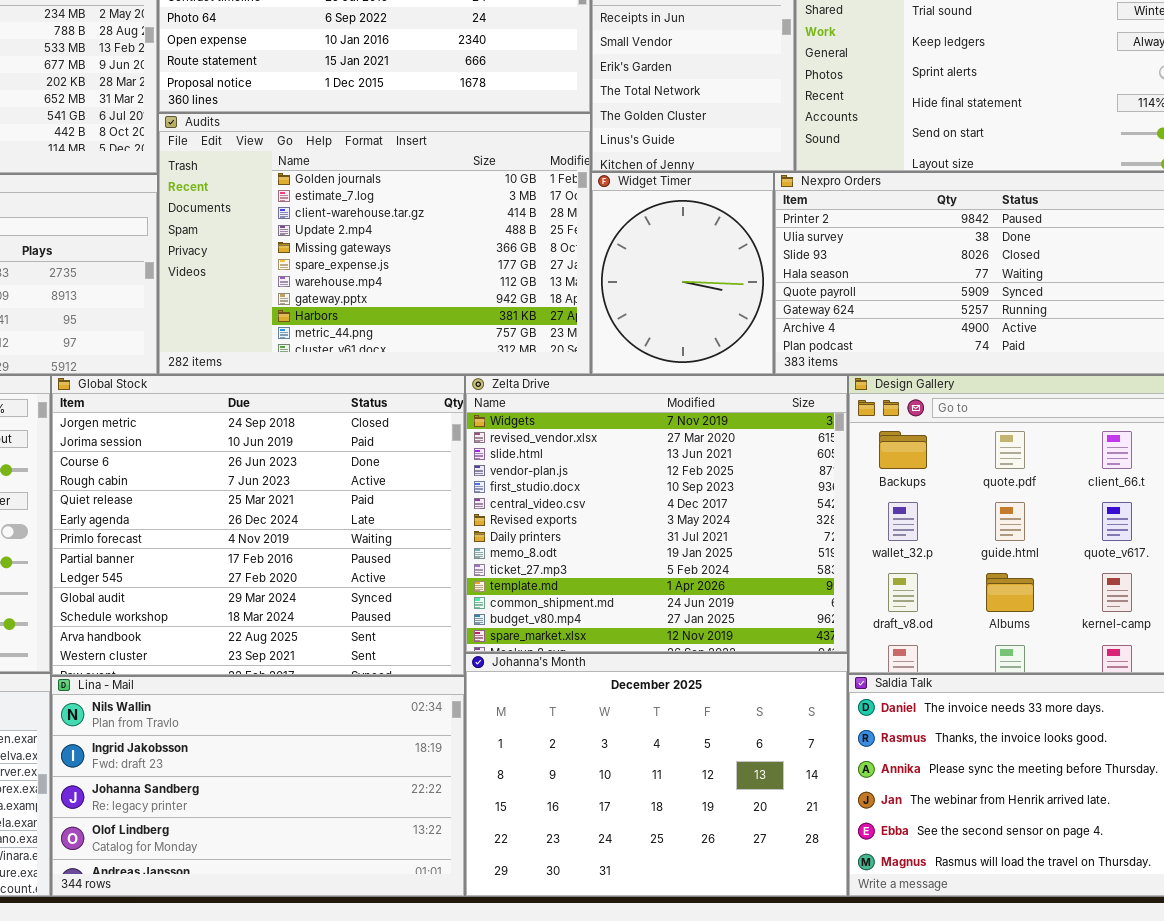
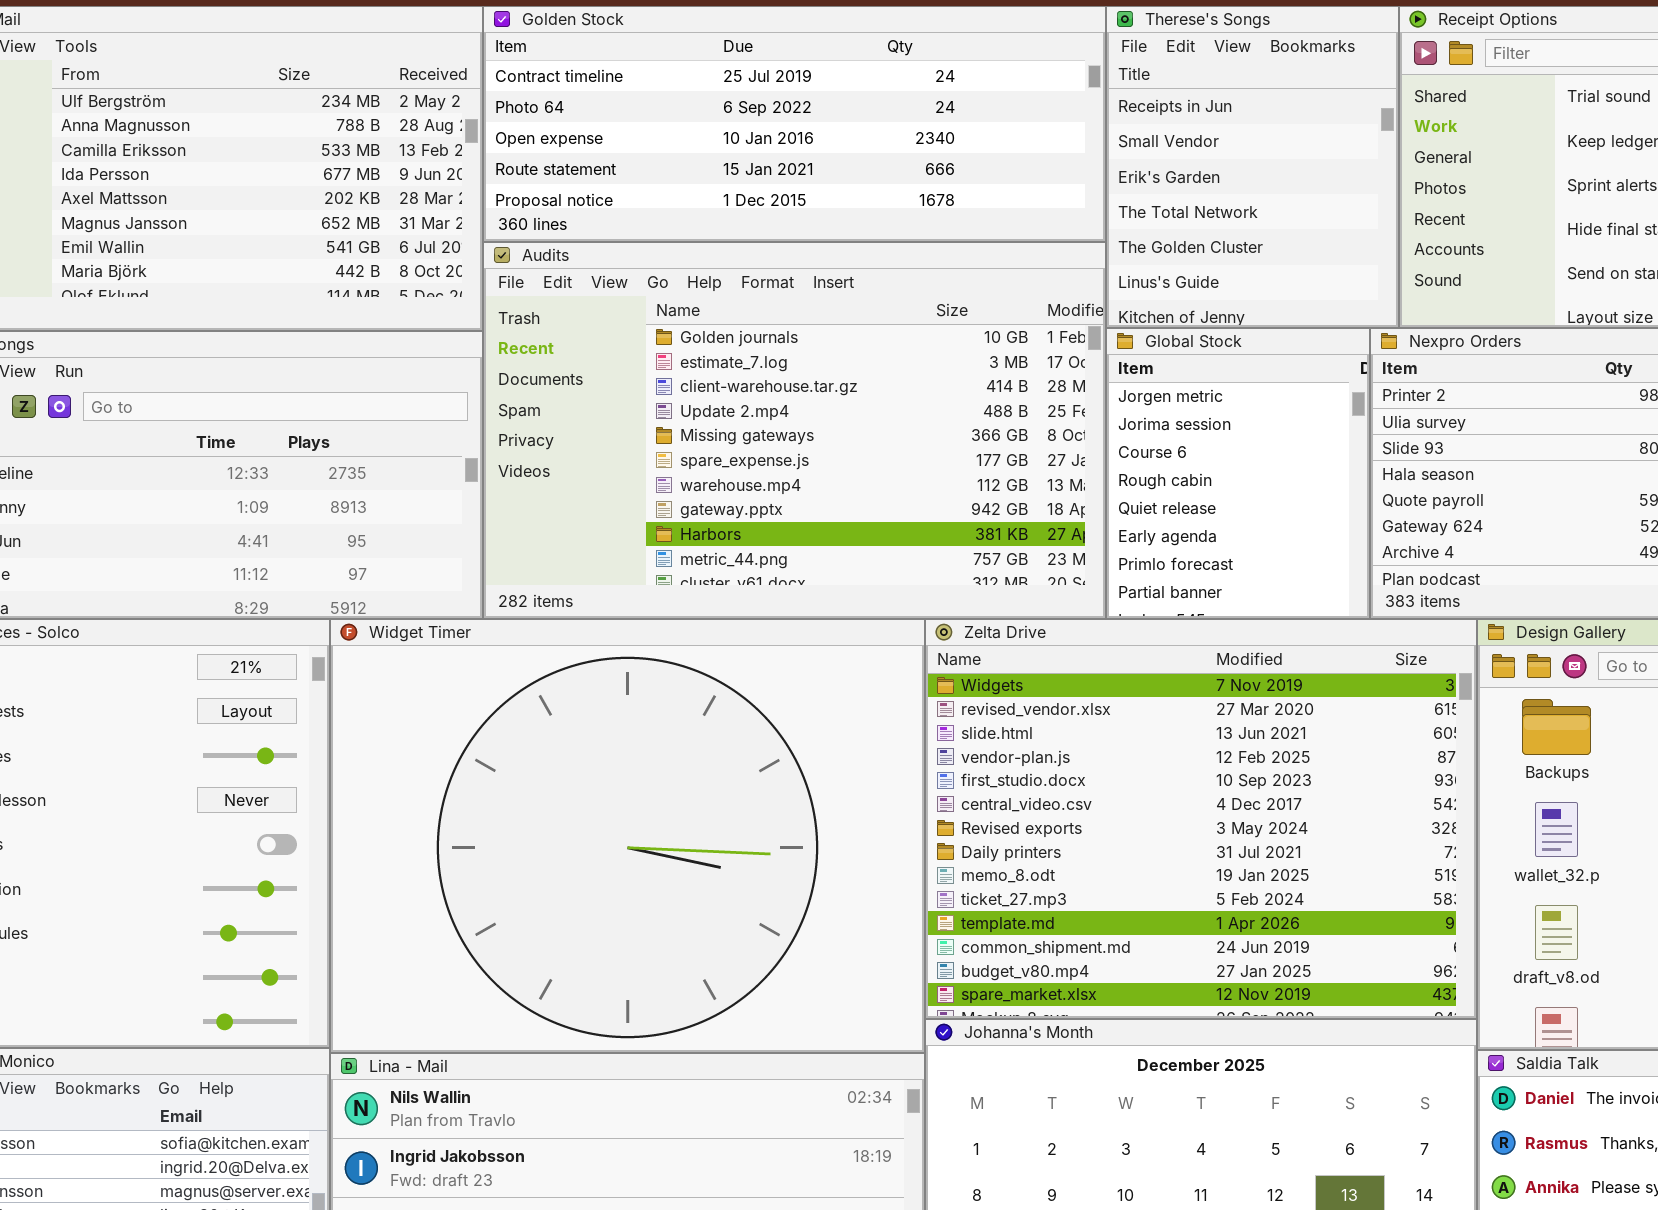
Widget Timer: [591,172,774,375] -> [330,619,925,1053], moved, resized
Global Stock: [51,375,465,676] -> [1106,328,1370,619], moved, resized

